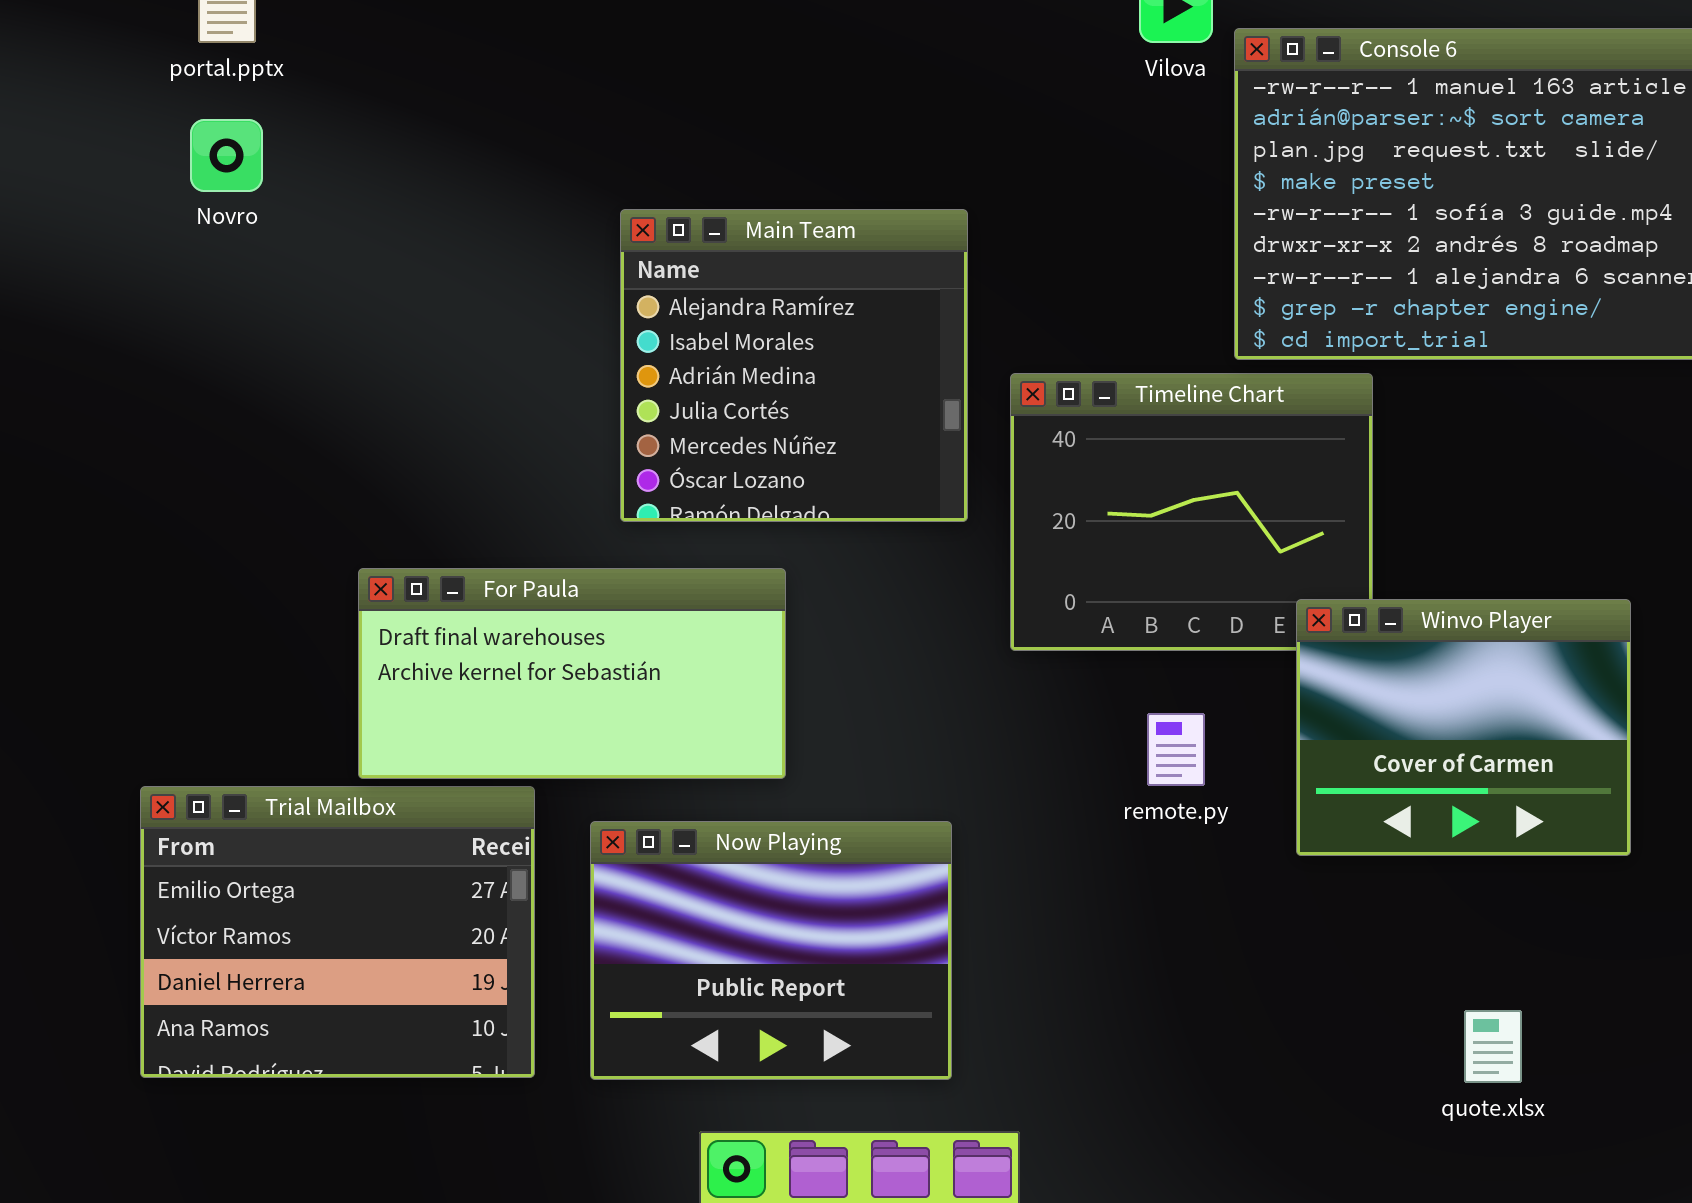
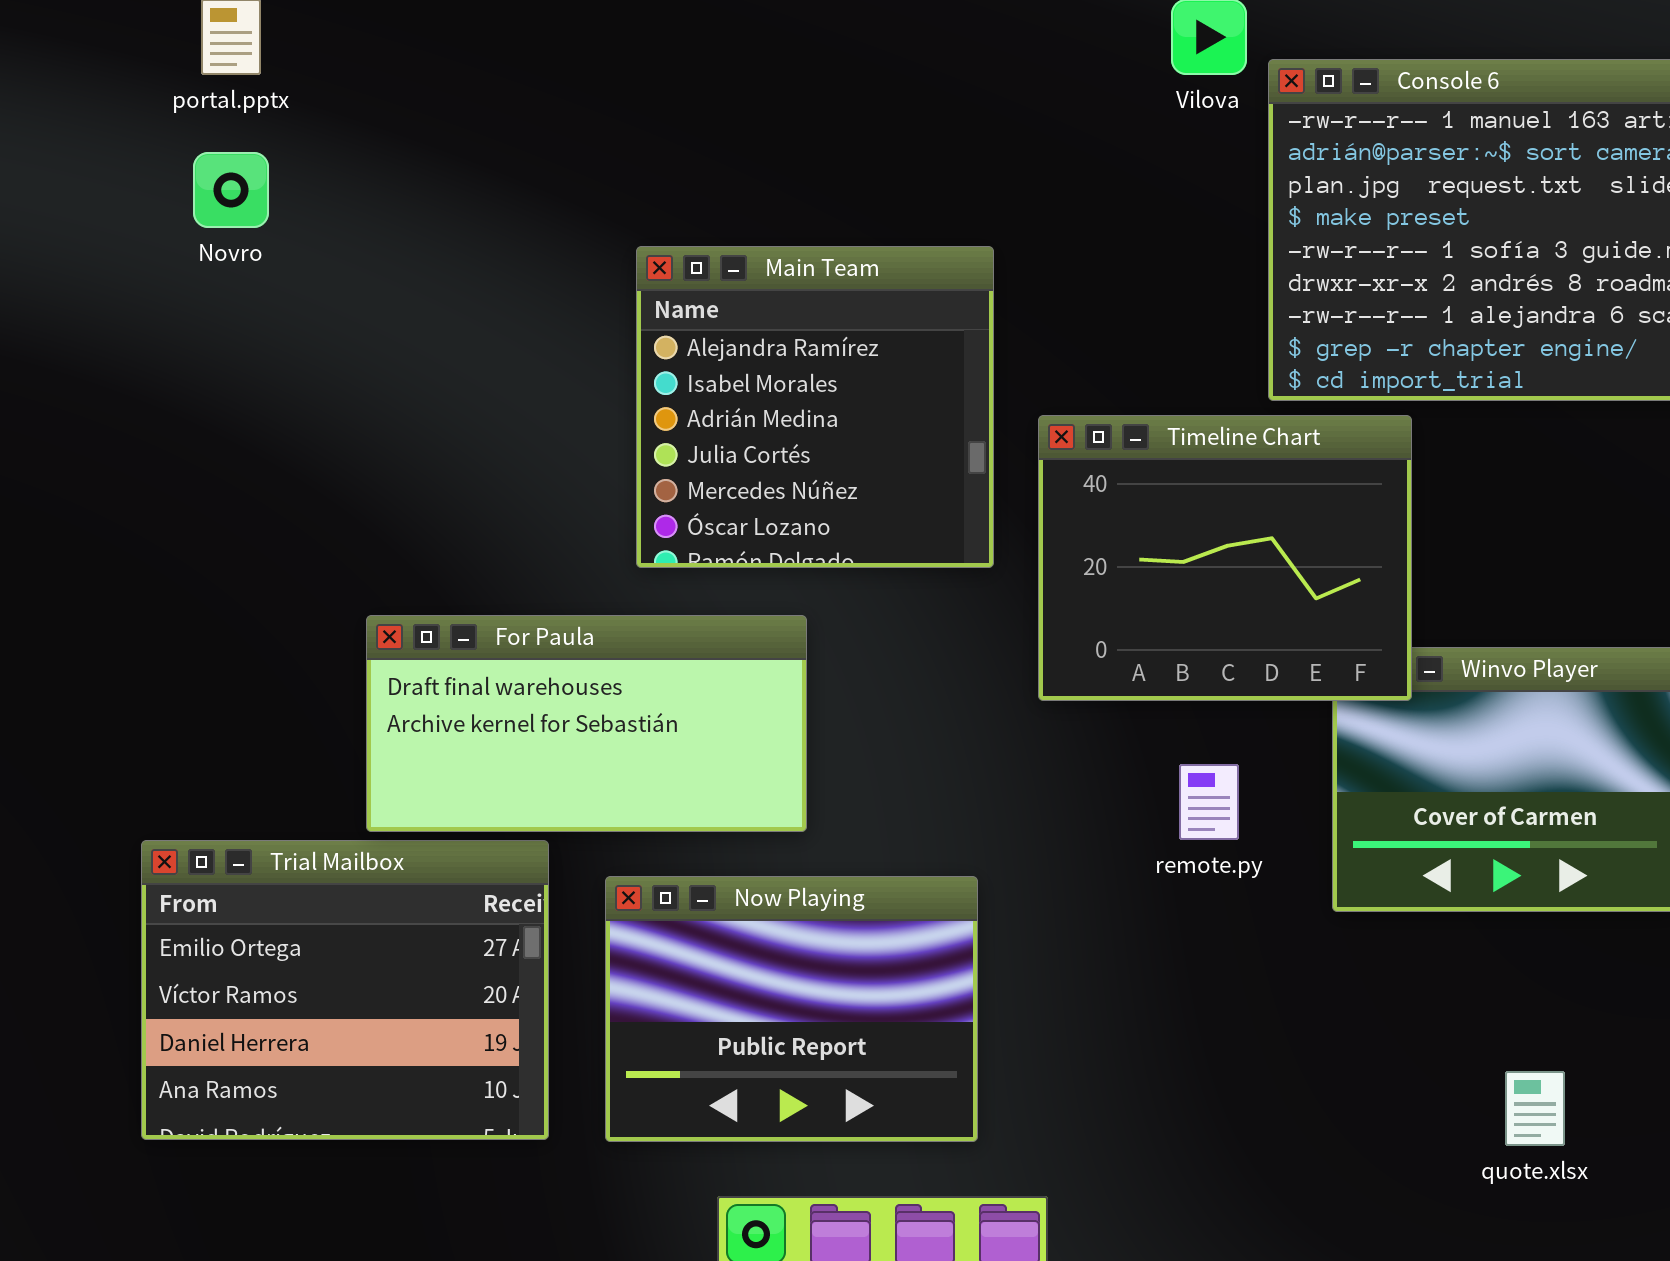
Timeline Chart: [1010,373,1373,651] -> [1038,415,1412,701], raised

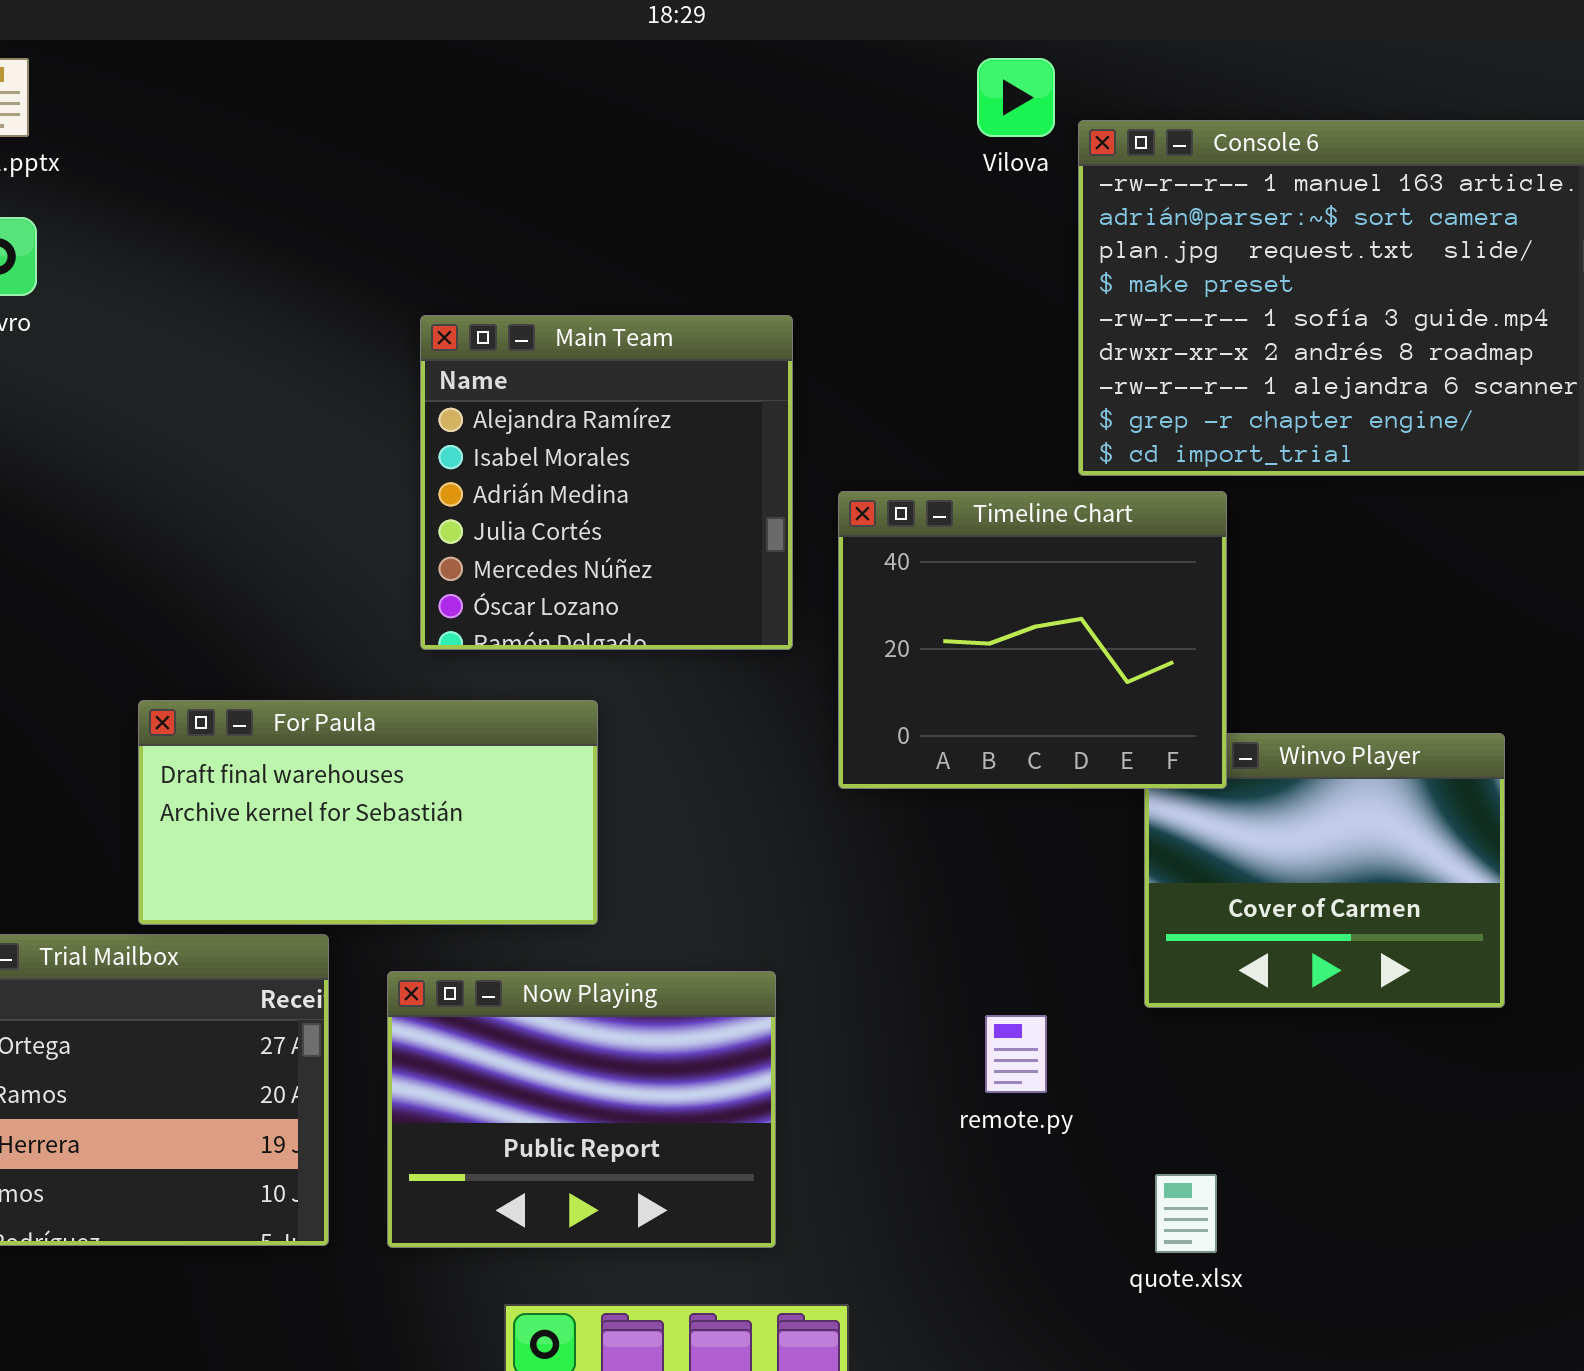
remote.py: [1179,764,1239,840] -> [985,1015,1047,1093], moved
quote.xlsx: [1505,1071,1565,1146] -> [1155,1174,1217,1253], moved

